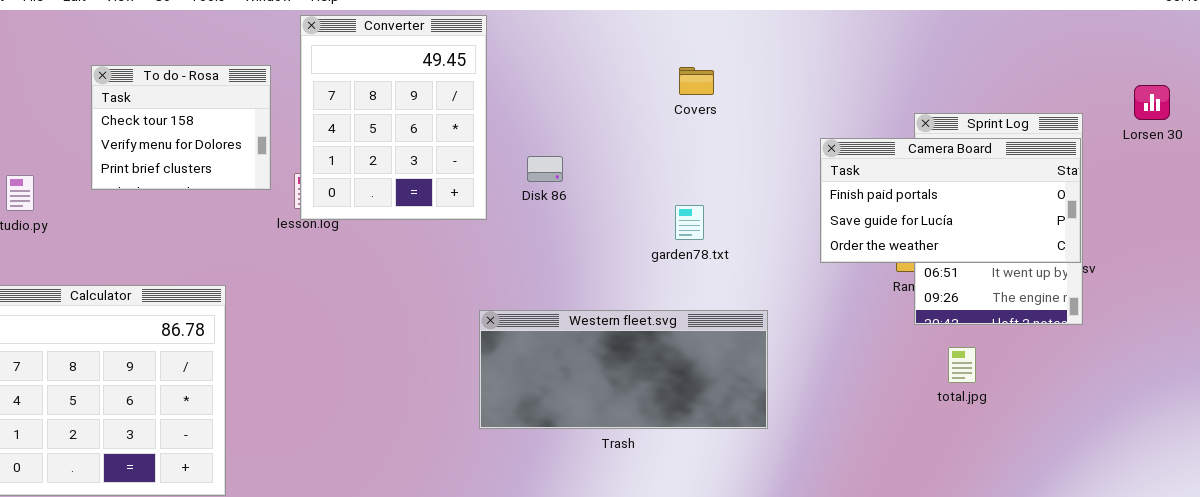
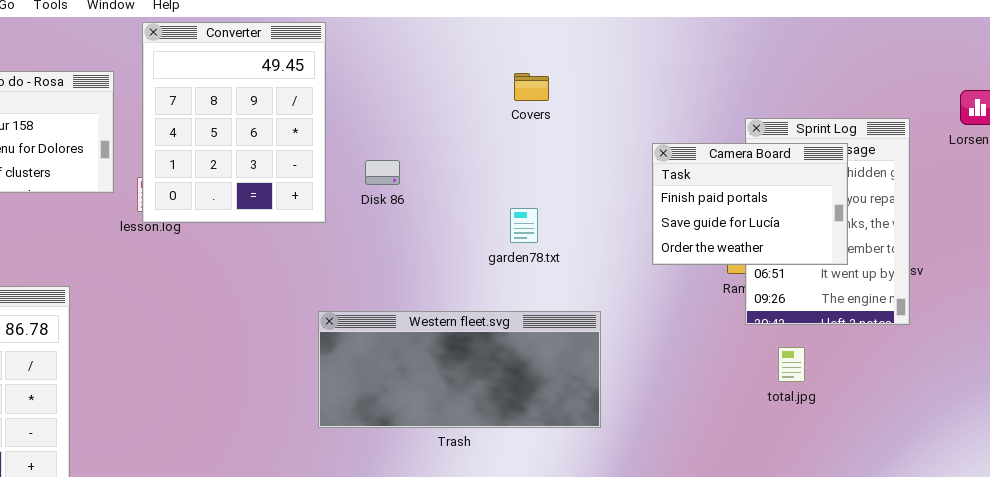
Camera Board: [820,138,1081,263] -> [652,143,848,265], resized

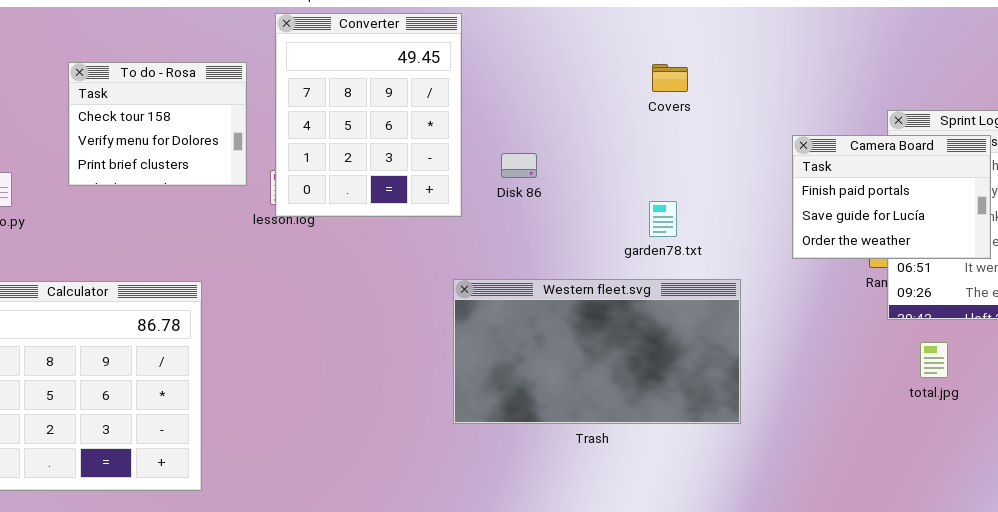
Western fleet.svg: [318,311,601,428] -> [453,279,741,424], resized

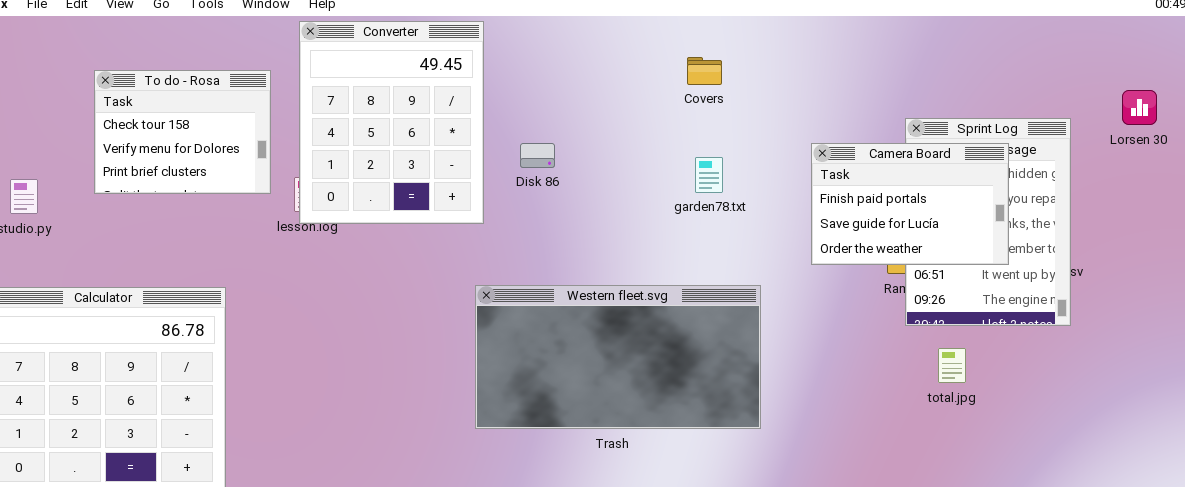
Covers: [652,64,688,92] -> [687,57,722,85], moved
Disk 86: [501,153,537,178] -> [520,143,555,168], moved
garden78.txt: [649,201,677,237] -> [695,157,723,193], moved

